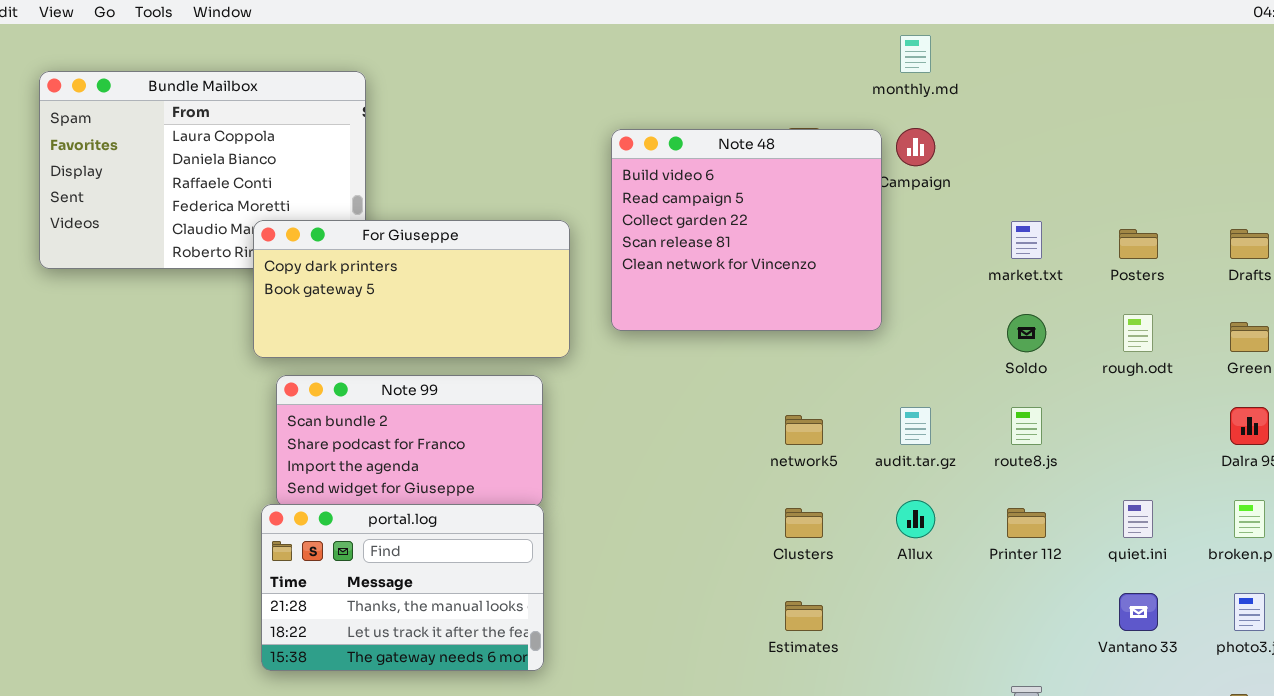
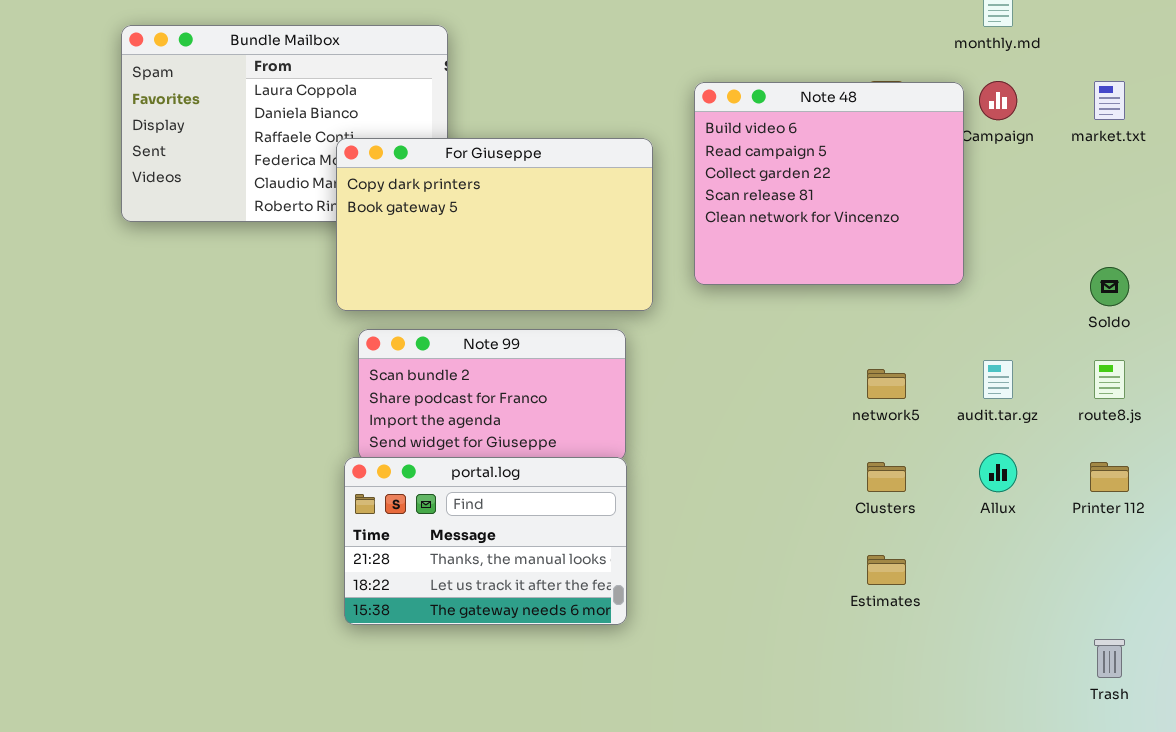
For Giuseppe: [253,220,570,358] -> [336,138,653,311], resized
market.txt: [1011,221,1042,259] -> [1094,81,1125,120], moved

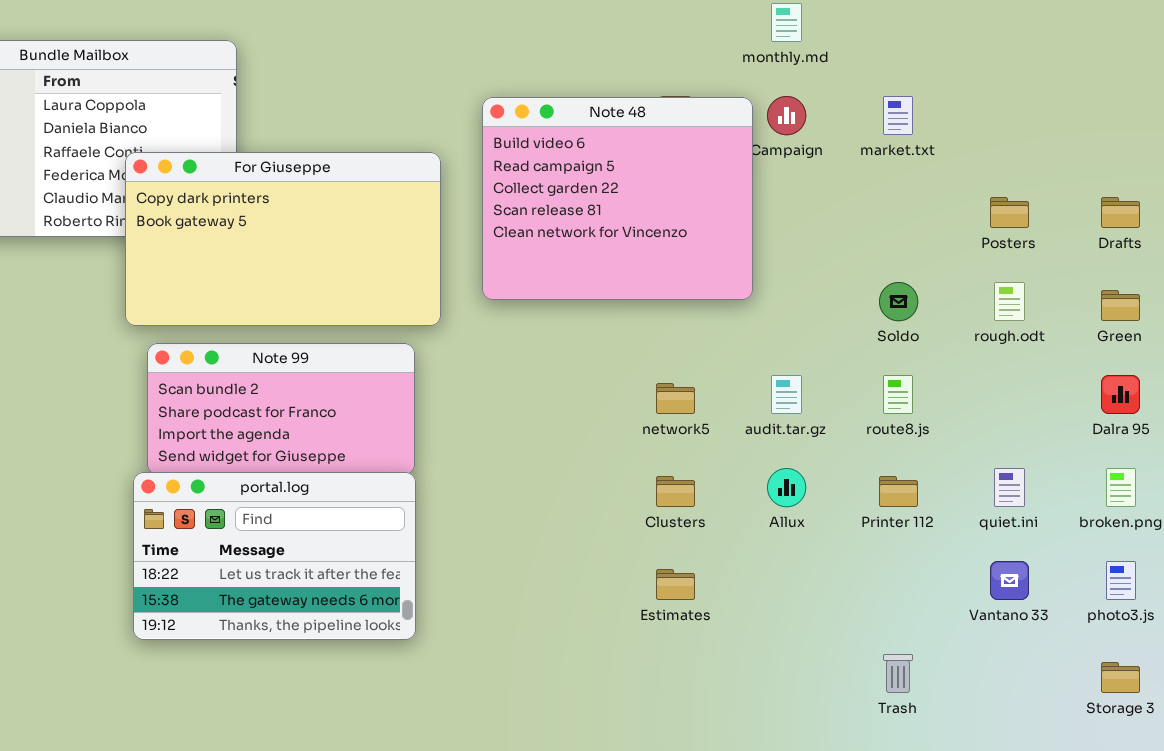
portal.log: [344,457,627,625] -> [133,472,416,640], scrolled down 1 row

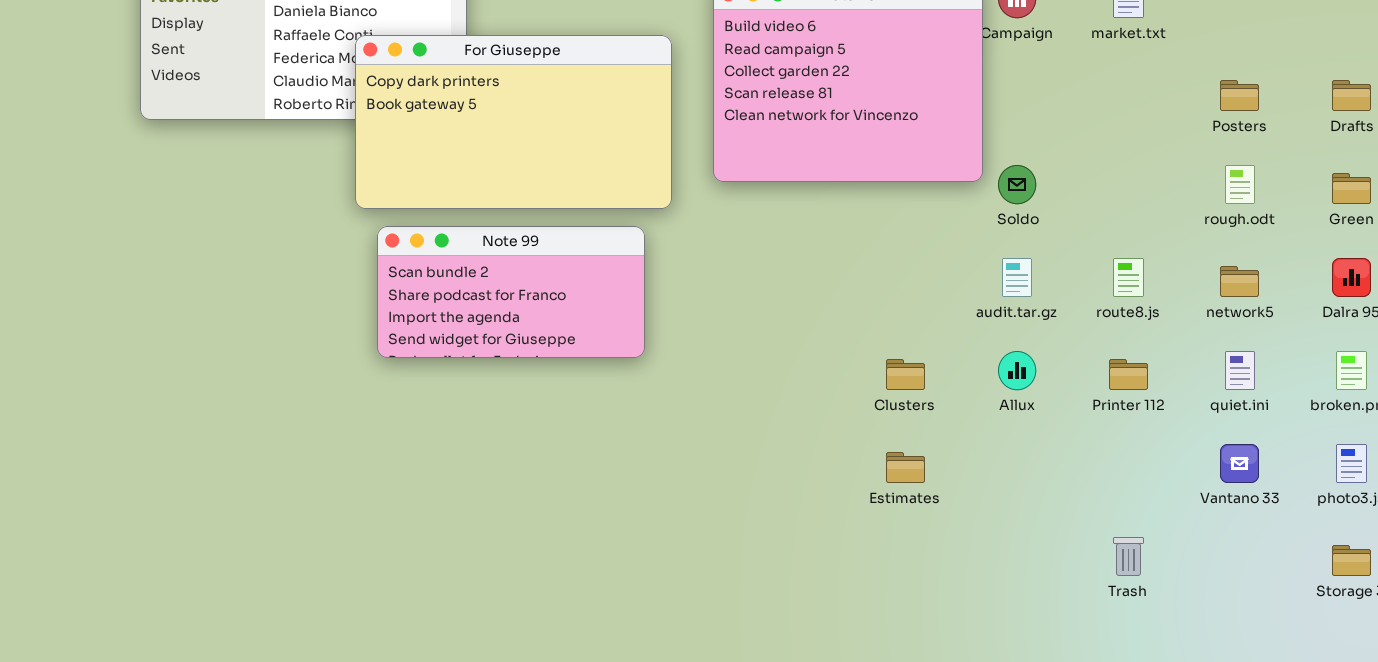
Soldo: [879,282,918,321] -> [998,165,1036,204], moved
network5: [656,383,695,414] -> [1220,266,1259,297], moved
portal.log: [133,472,416,640] -> none, closed

